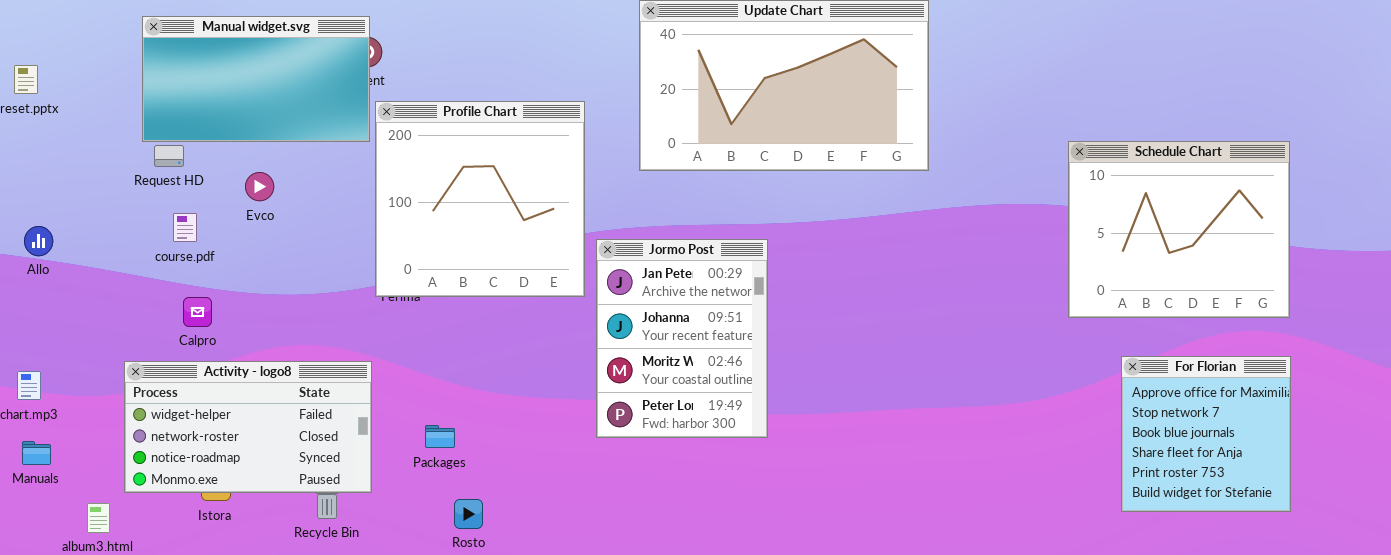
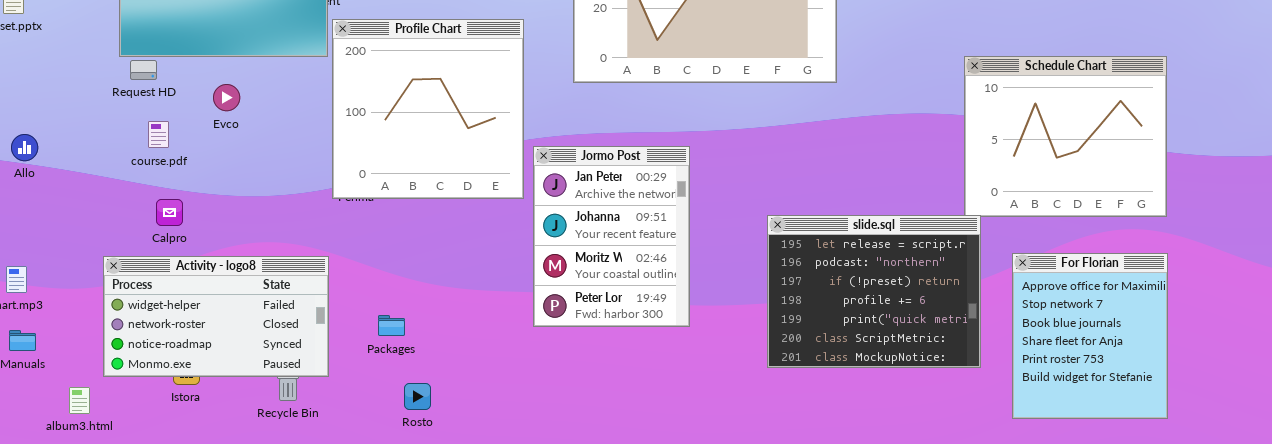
slide.sql: none -> [767,215,981,368], opened
For Florian: [1121,356,1291,512] -> [1012,253,1168,419], resized

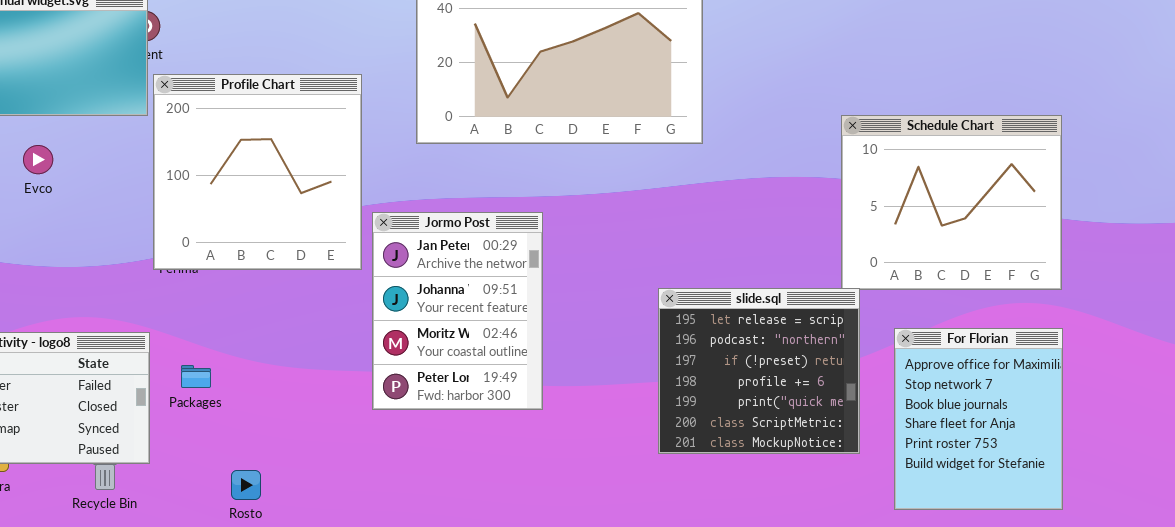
slide.sql: [767,215,981,368] -> [658,288,860,454], resized
Packages: [378,315,405,336] -> [181,365,211,388], moved

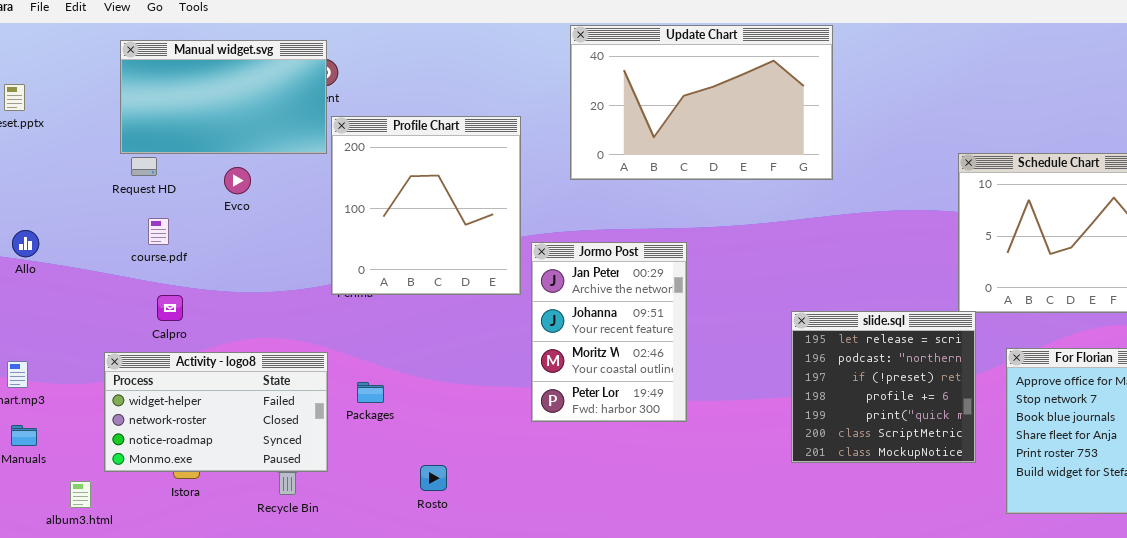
Evco: [23,145,53,174] -> [224,167,251,194], moved
Rosto: [231,470,261,500] -> [420,465,447,491], moved

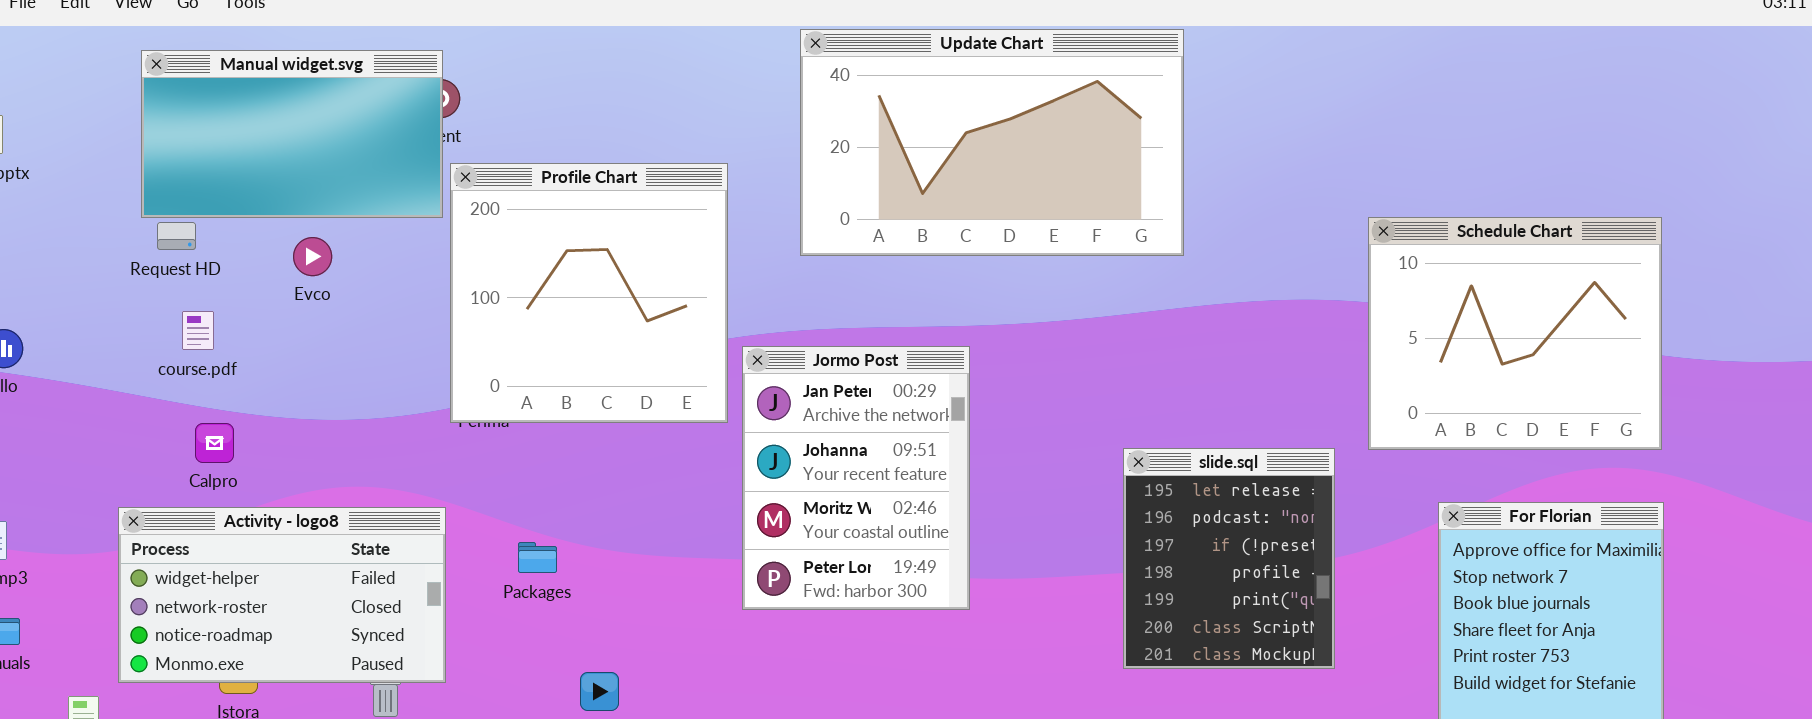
slide.sql: [791,311,976,463] -> [1123,448,1335,669], resized
Packages: [357,382,384,403] -> [518,542,557,573], moved

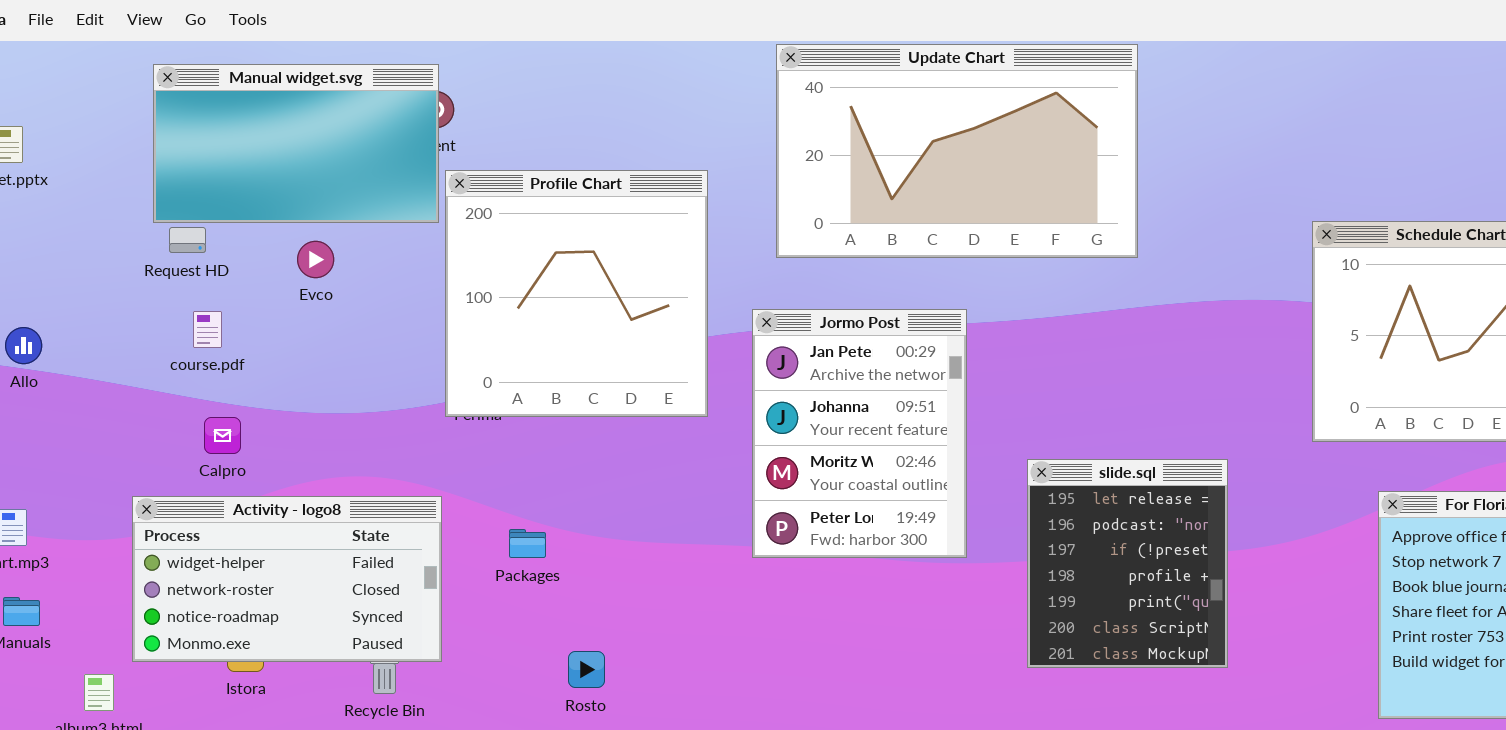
Jormo Post: [742,346,970,610] -> [752,309,967,558], moved
slide.sql: [1123,448,1335,669] -> [1027,459,1228,668], moved

